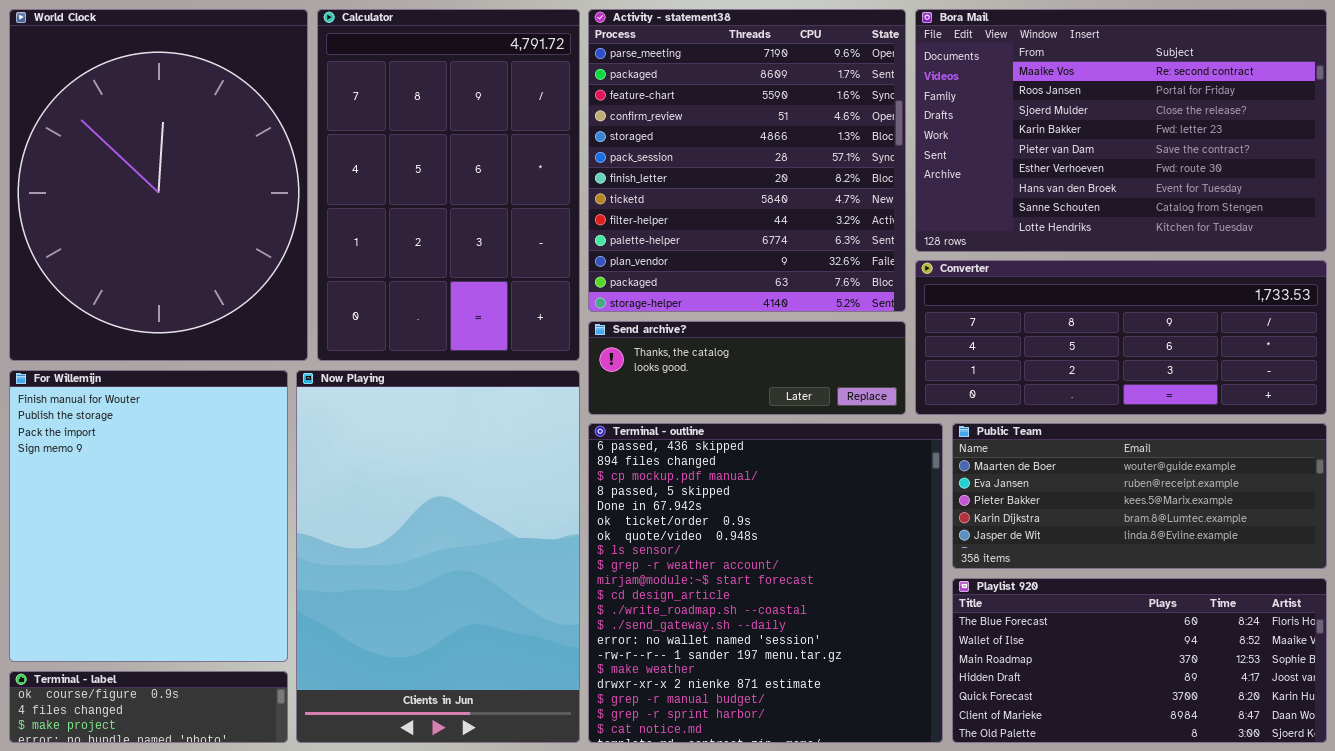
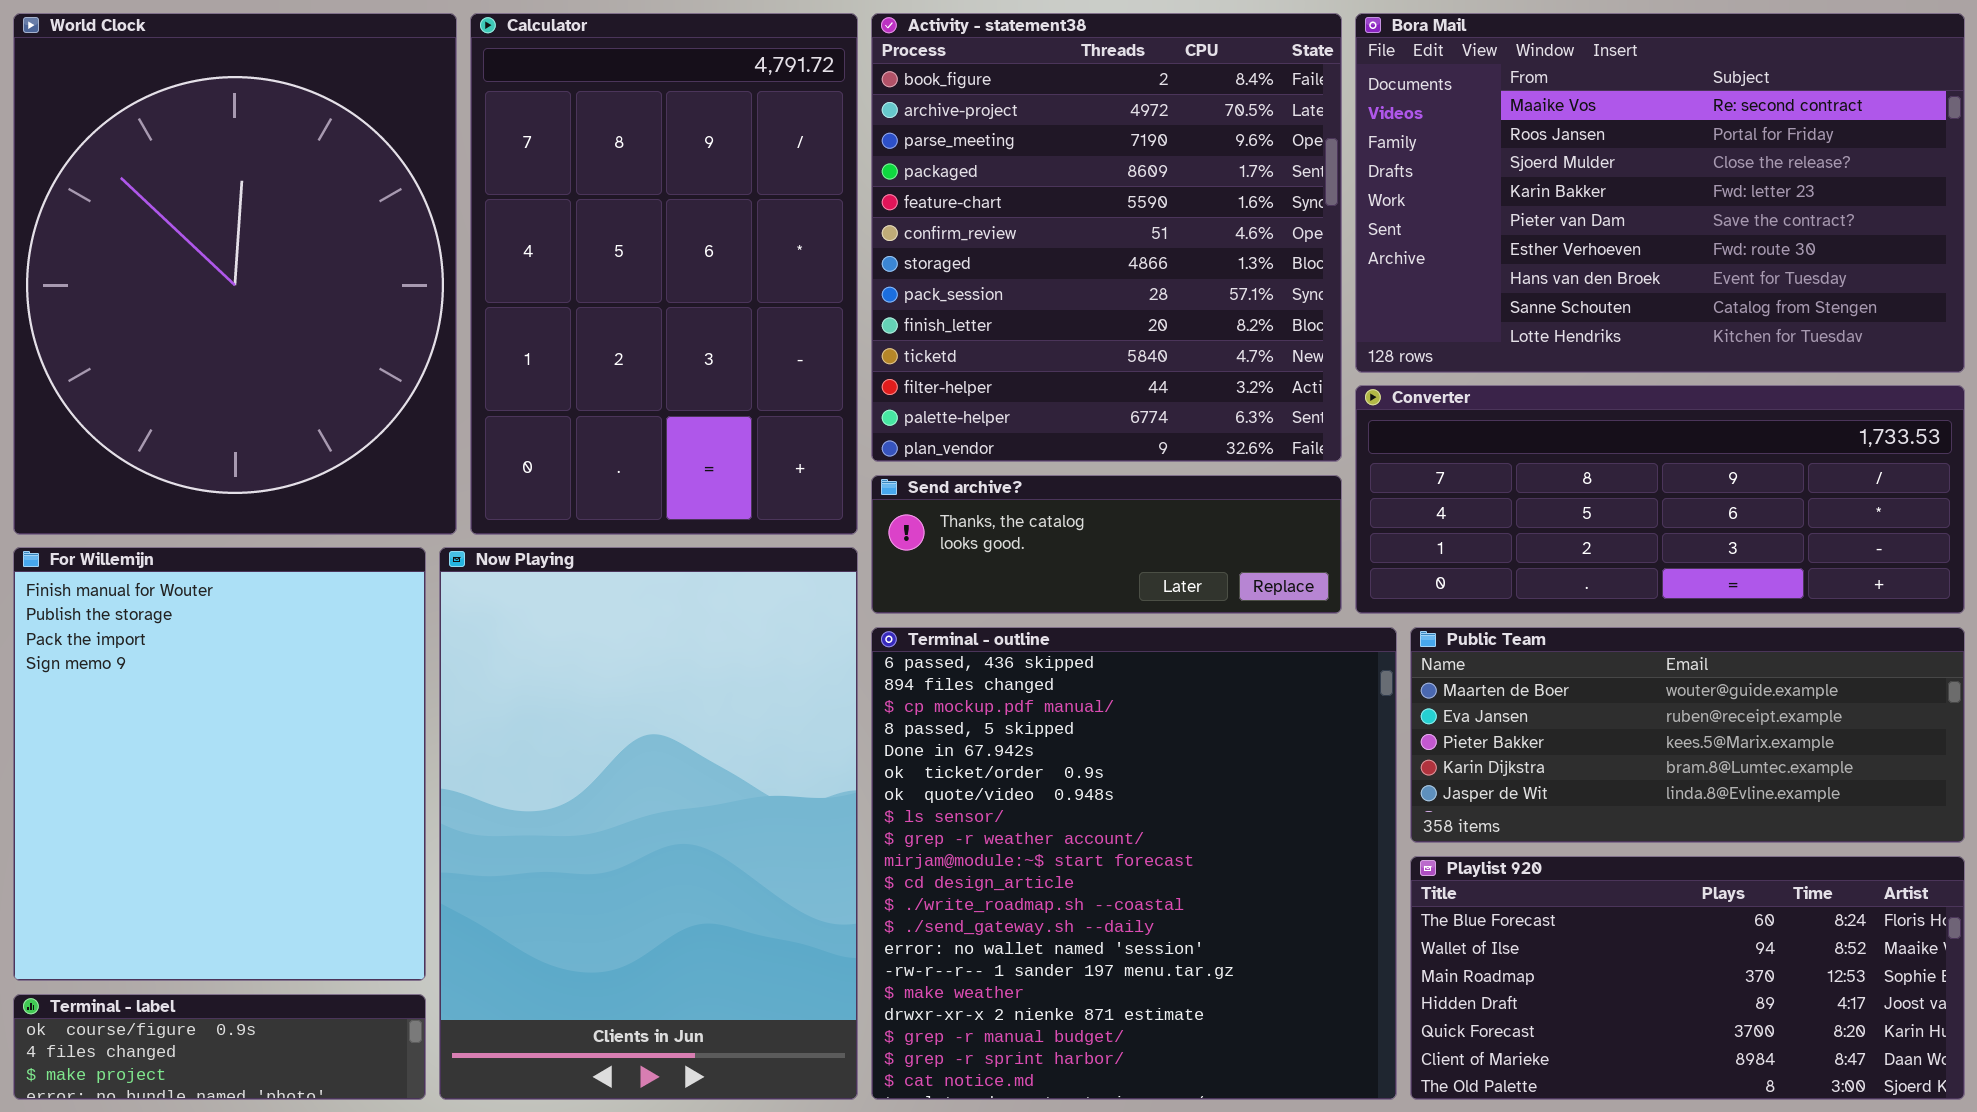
Activity - statement38: [588,9,906,312] -> [871,13,1342,462], scrolled up 2 rows

